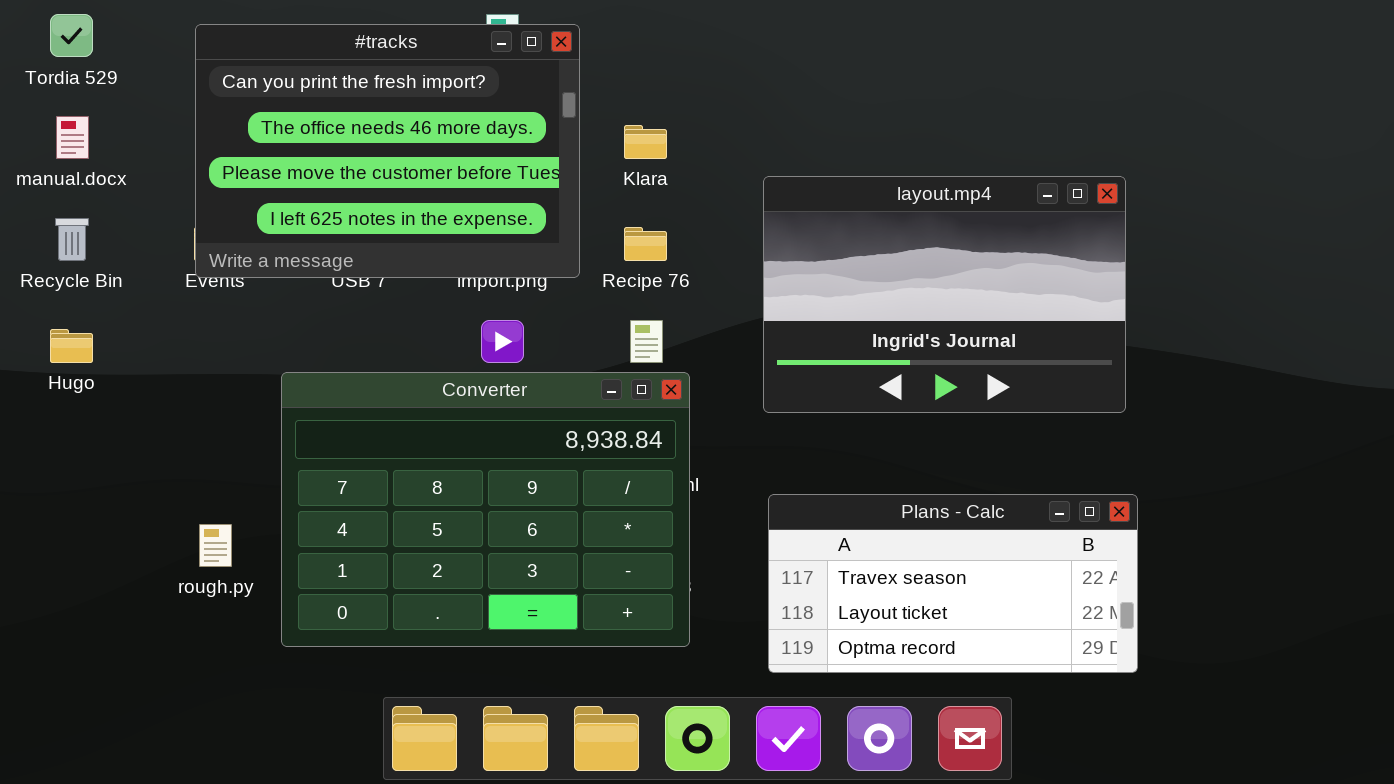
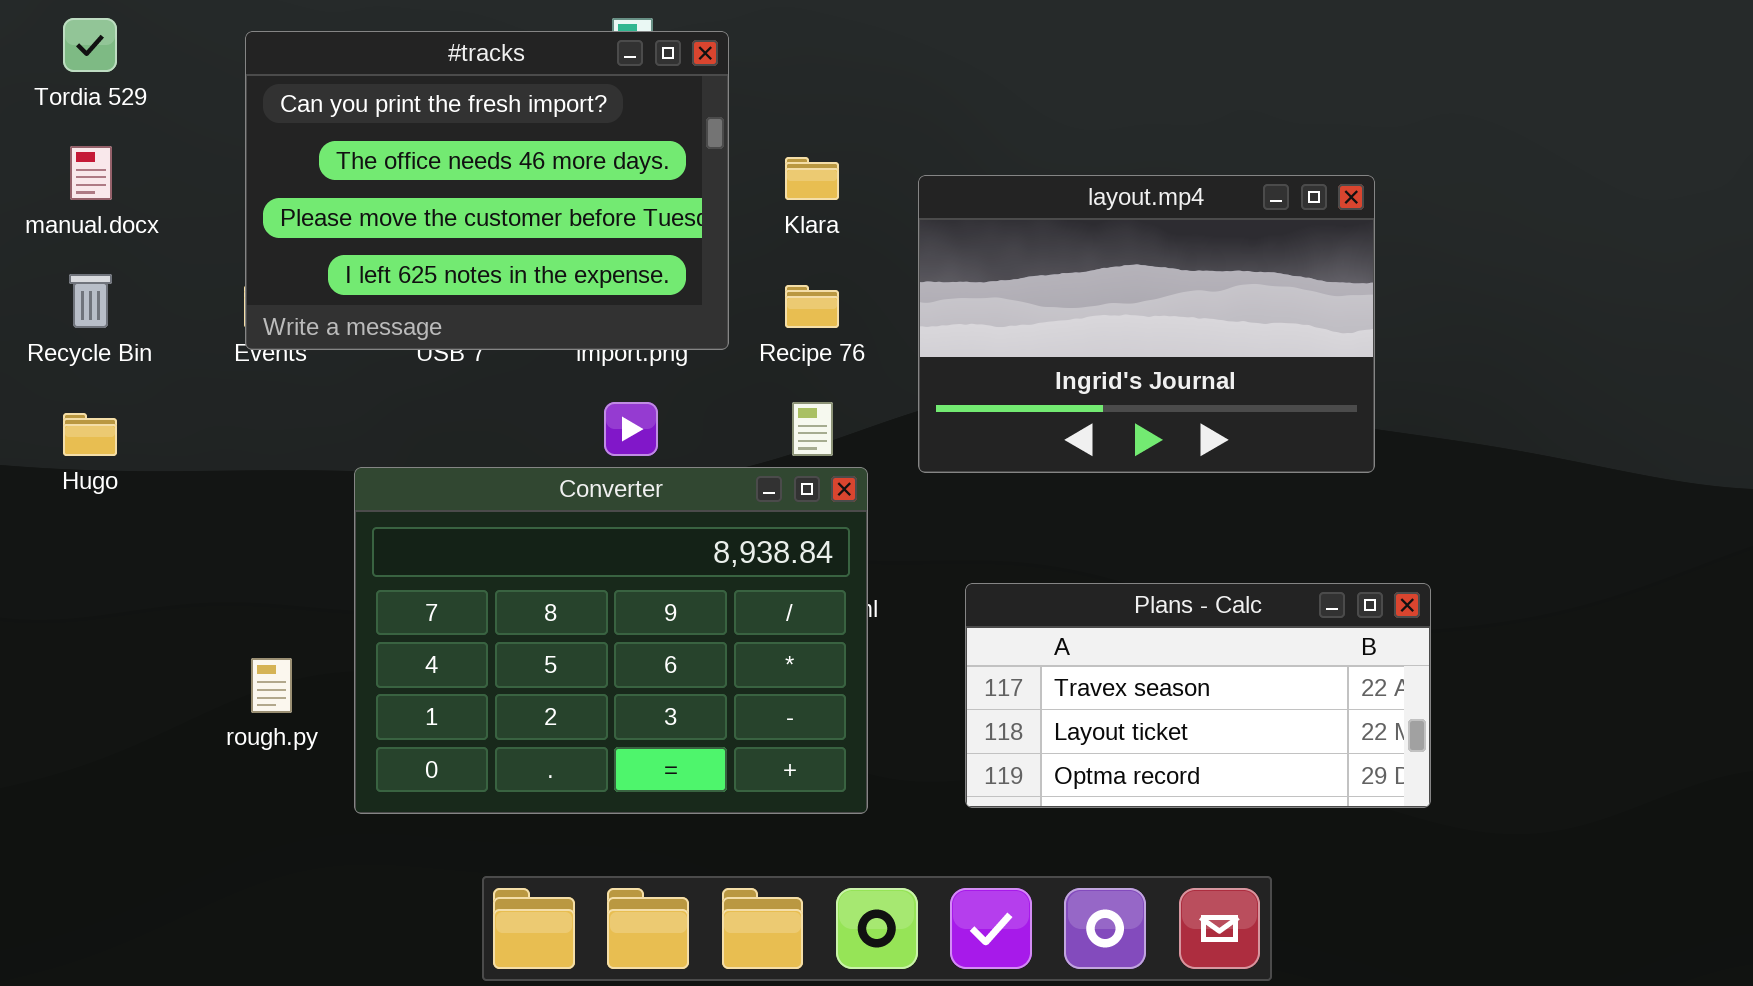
layout.mp4: [763,176,1126,413] -> [918,175,1375,473], moved
Plans - Calc: [768,494,1138,673] -> [965,583,1431,808], moved

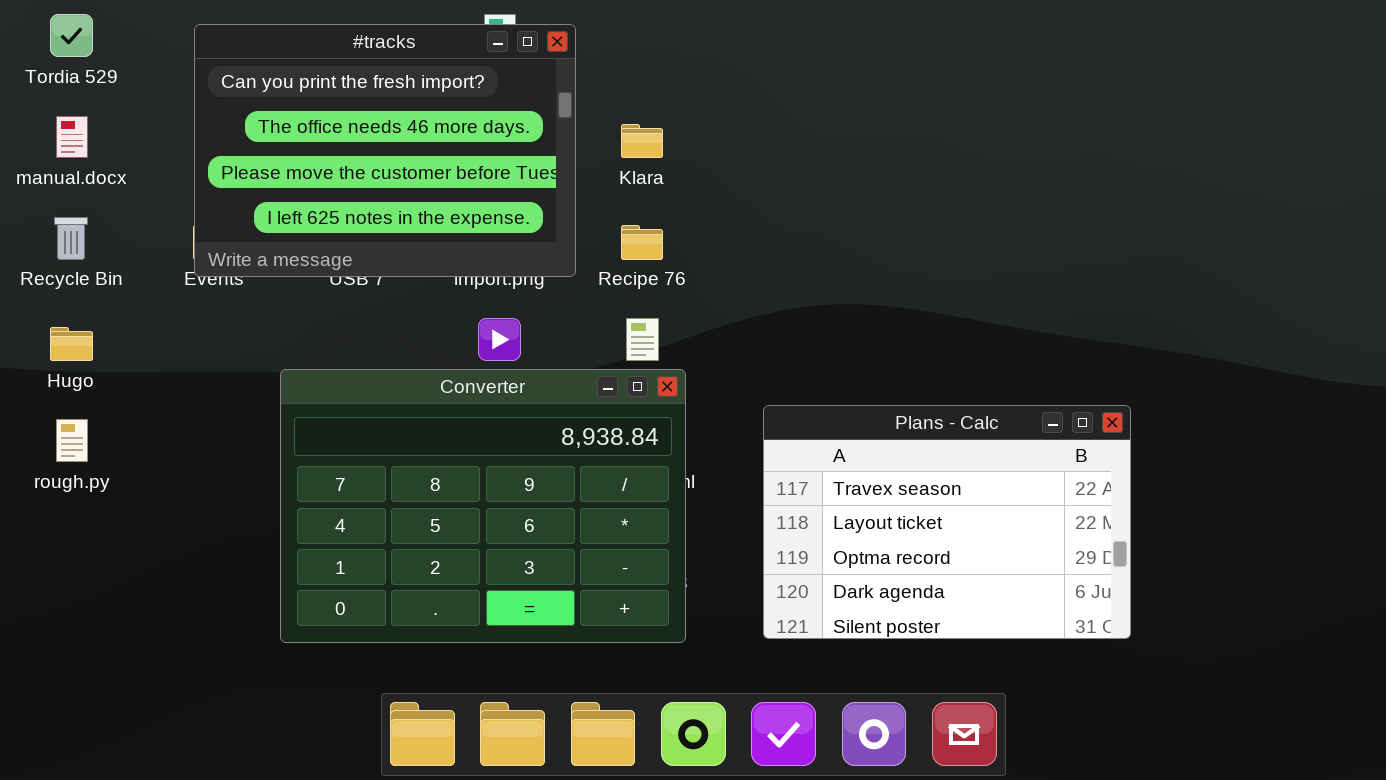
layout.mp4: [918,175,1375,473] -> none, closed
Plans - Calc: [965,583,1431,808] -> [763,405,1131,639], resized
rough.py: [251,658,292,713] -> [56,419,88,462], moved

